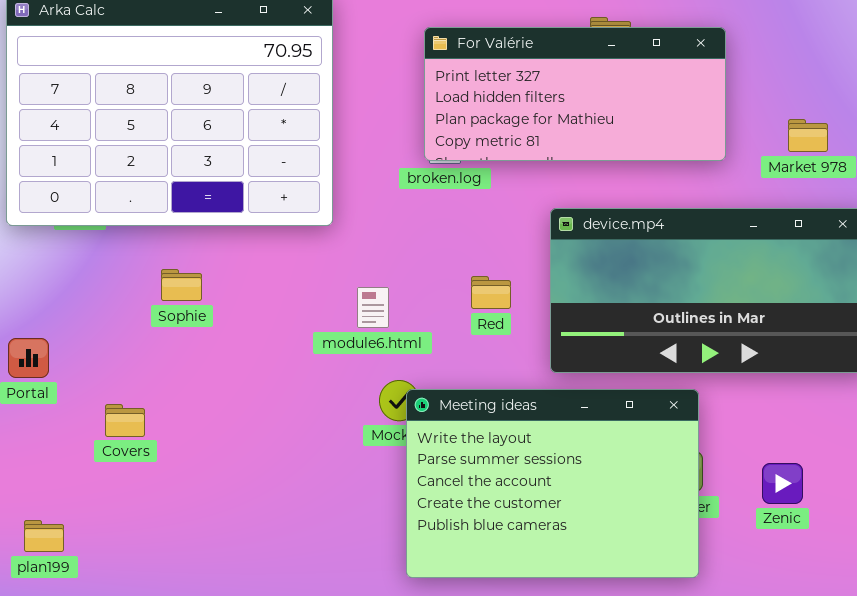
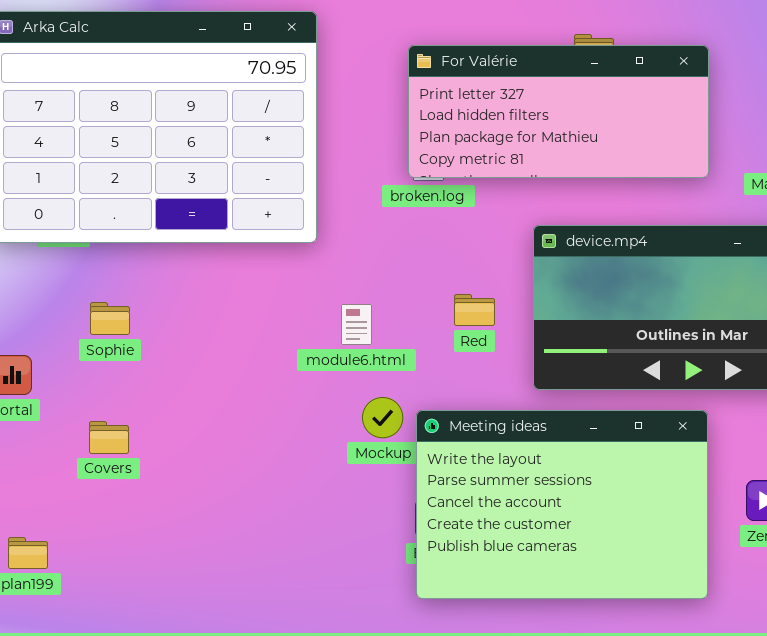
Sophie: [161,269,202,301] -> [90,302,130,335], moved
Meeting ideas: [406,389,699,578] -> [416,410,708,599], moved

